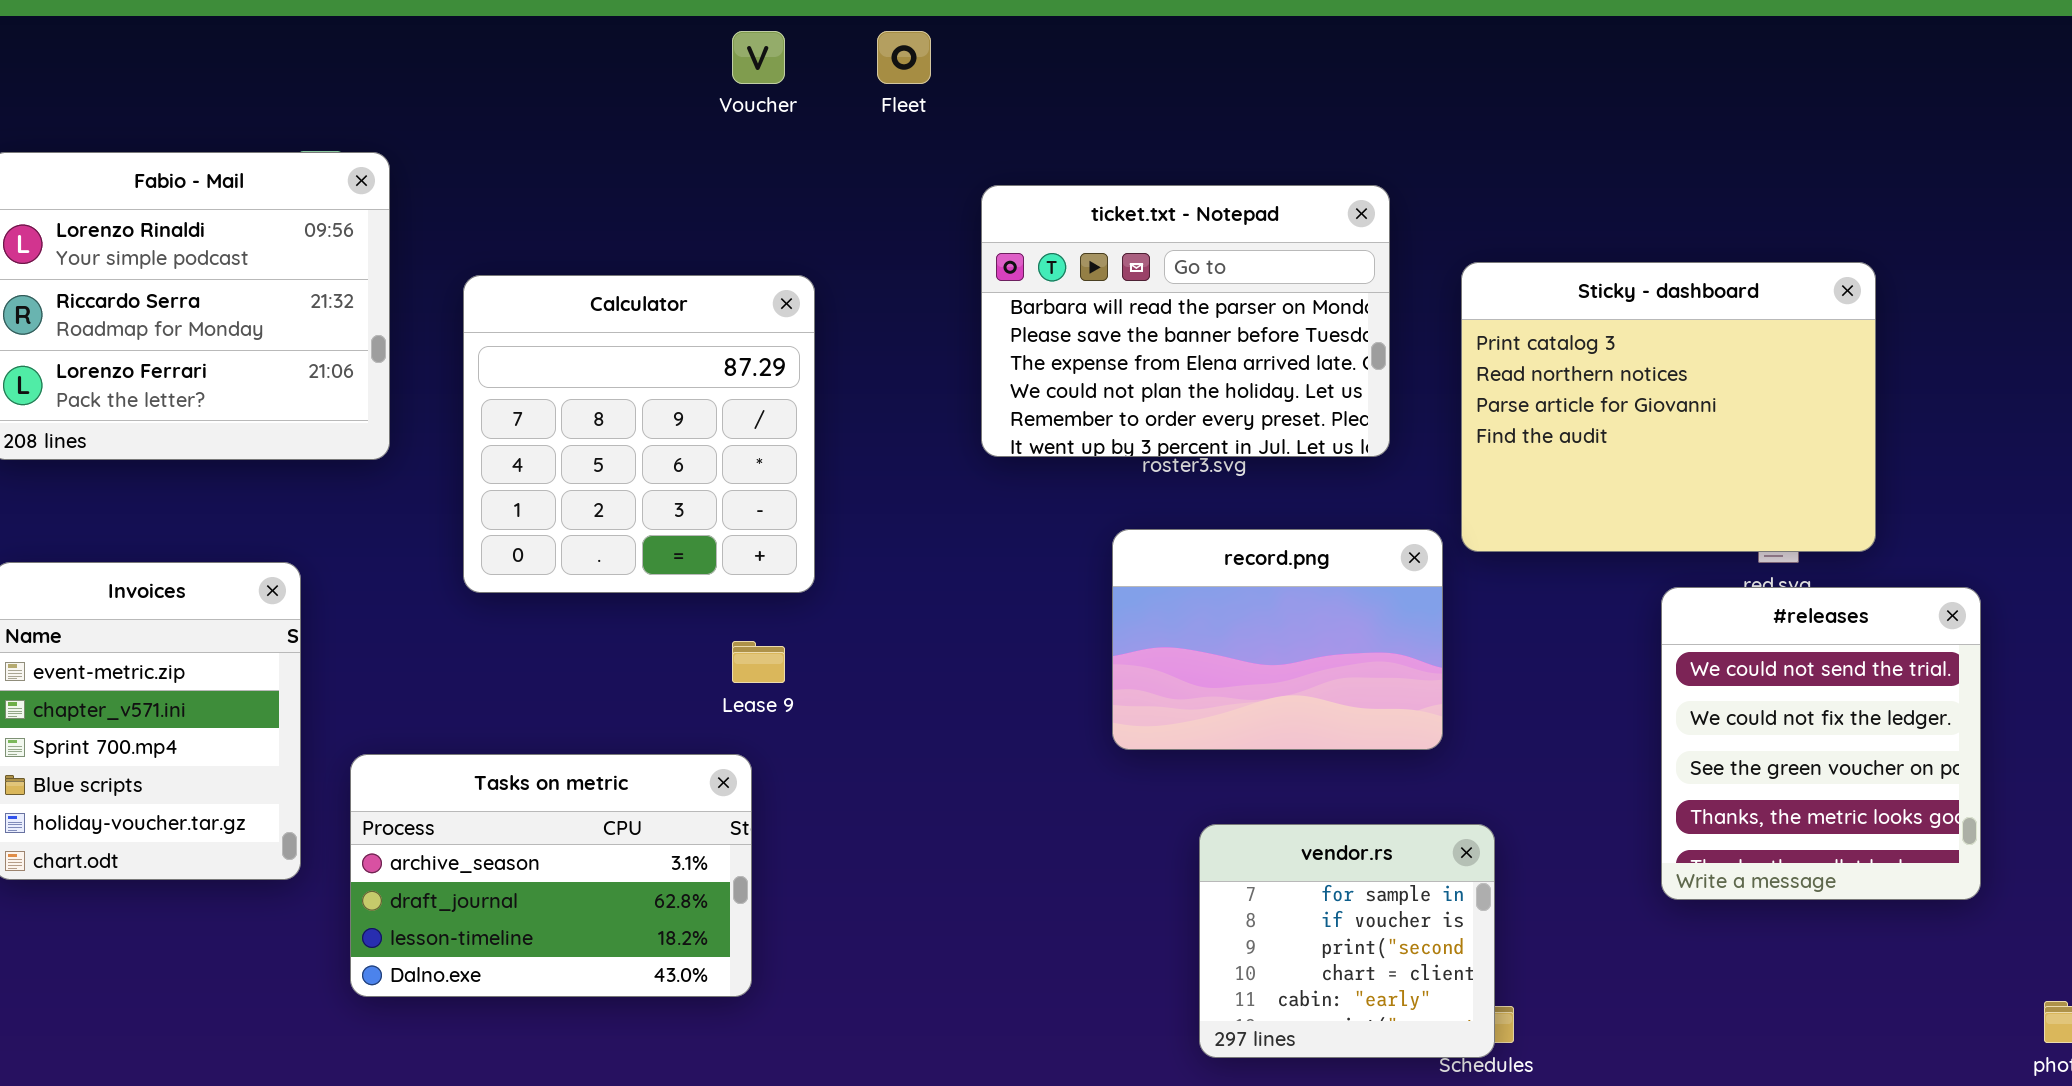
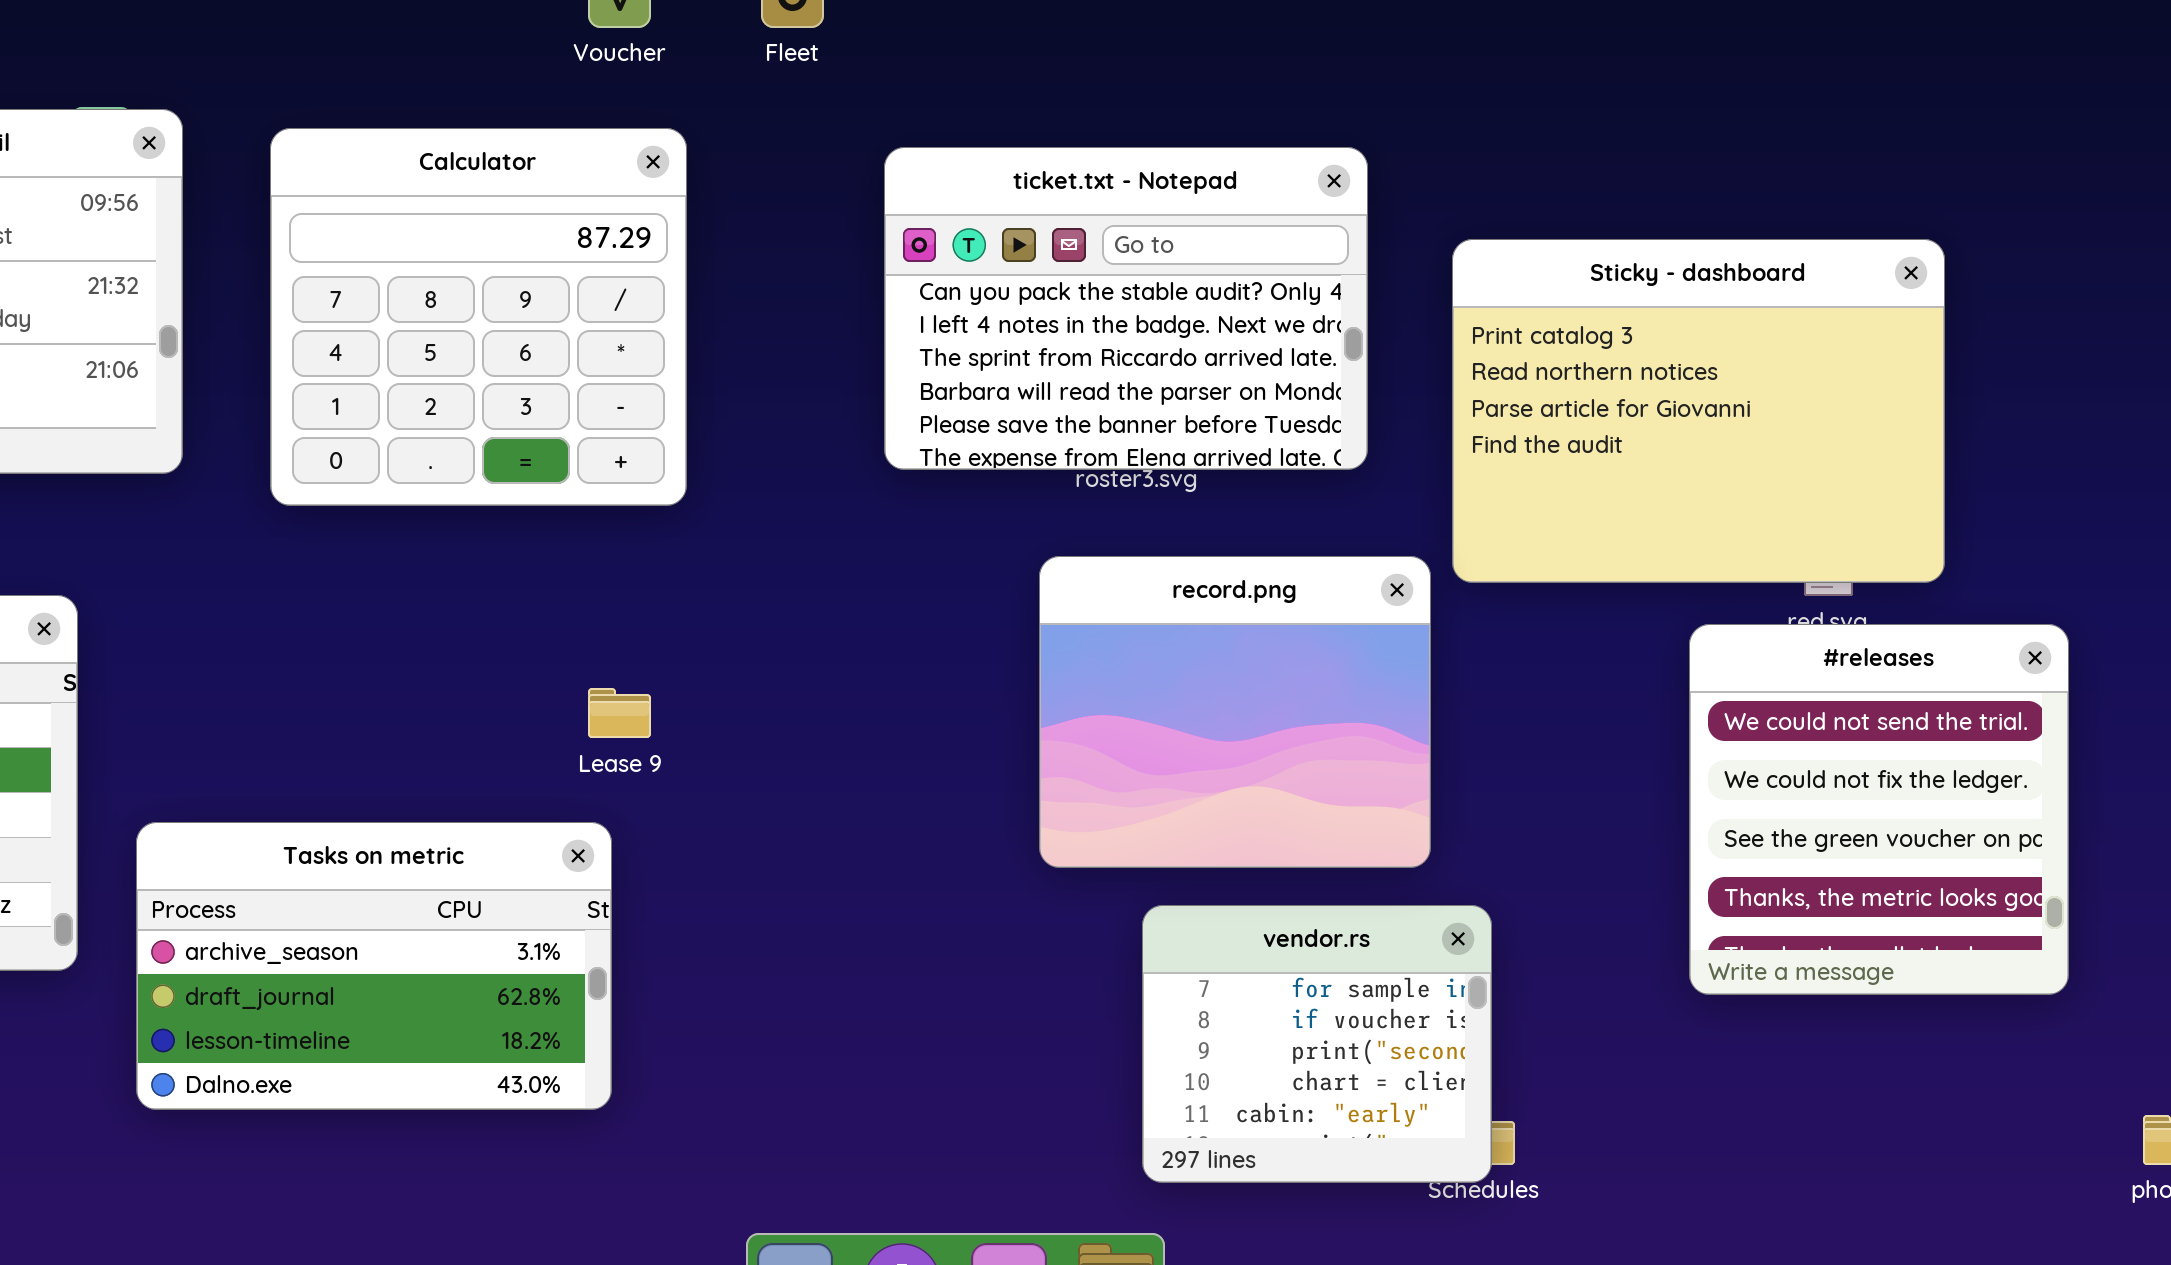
ticket.txt - Notepad: [981,185,1390,457] -> [884,147,1368,470], scrolled up 3 rows
Calculator: [463,275,815,593] -> [270,128,687,506], moved
record.png: [1112,529,1443,750] -> [1039,556,1431,868], resized

